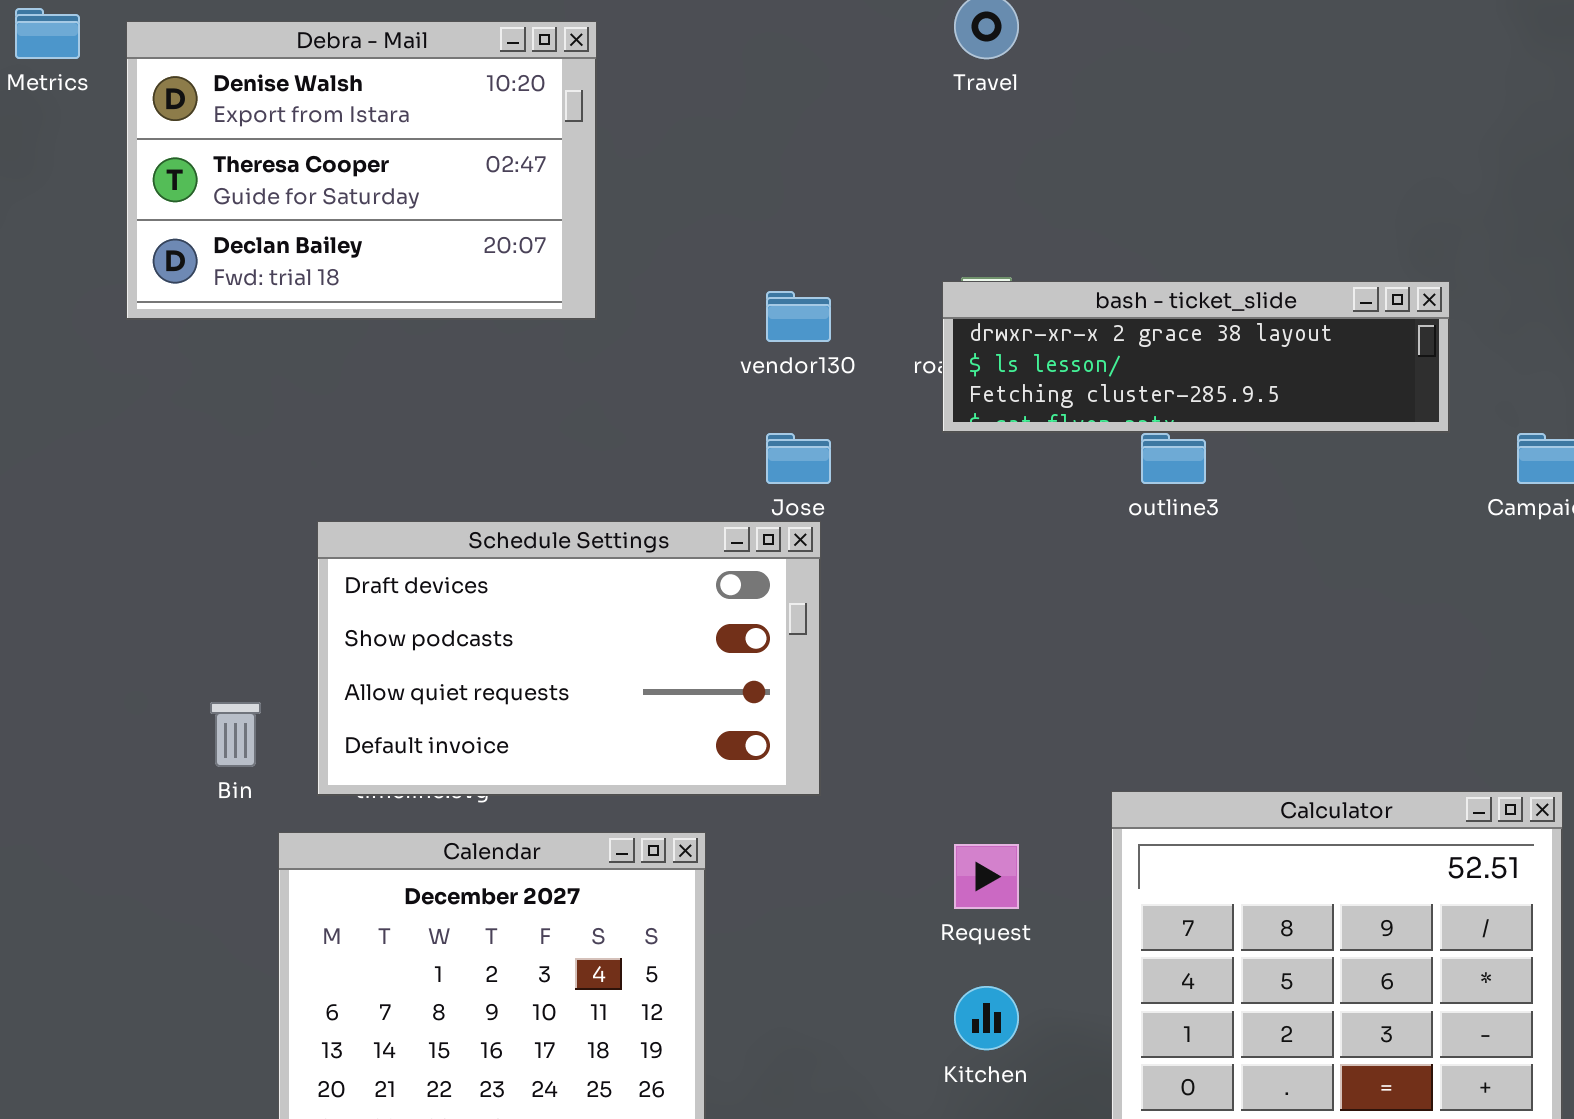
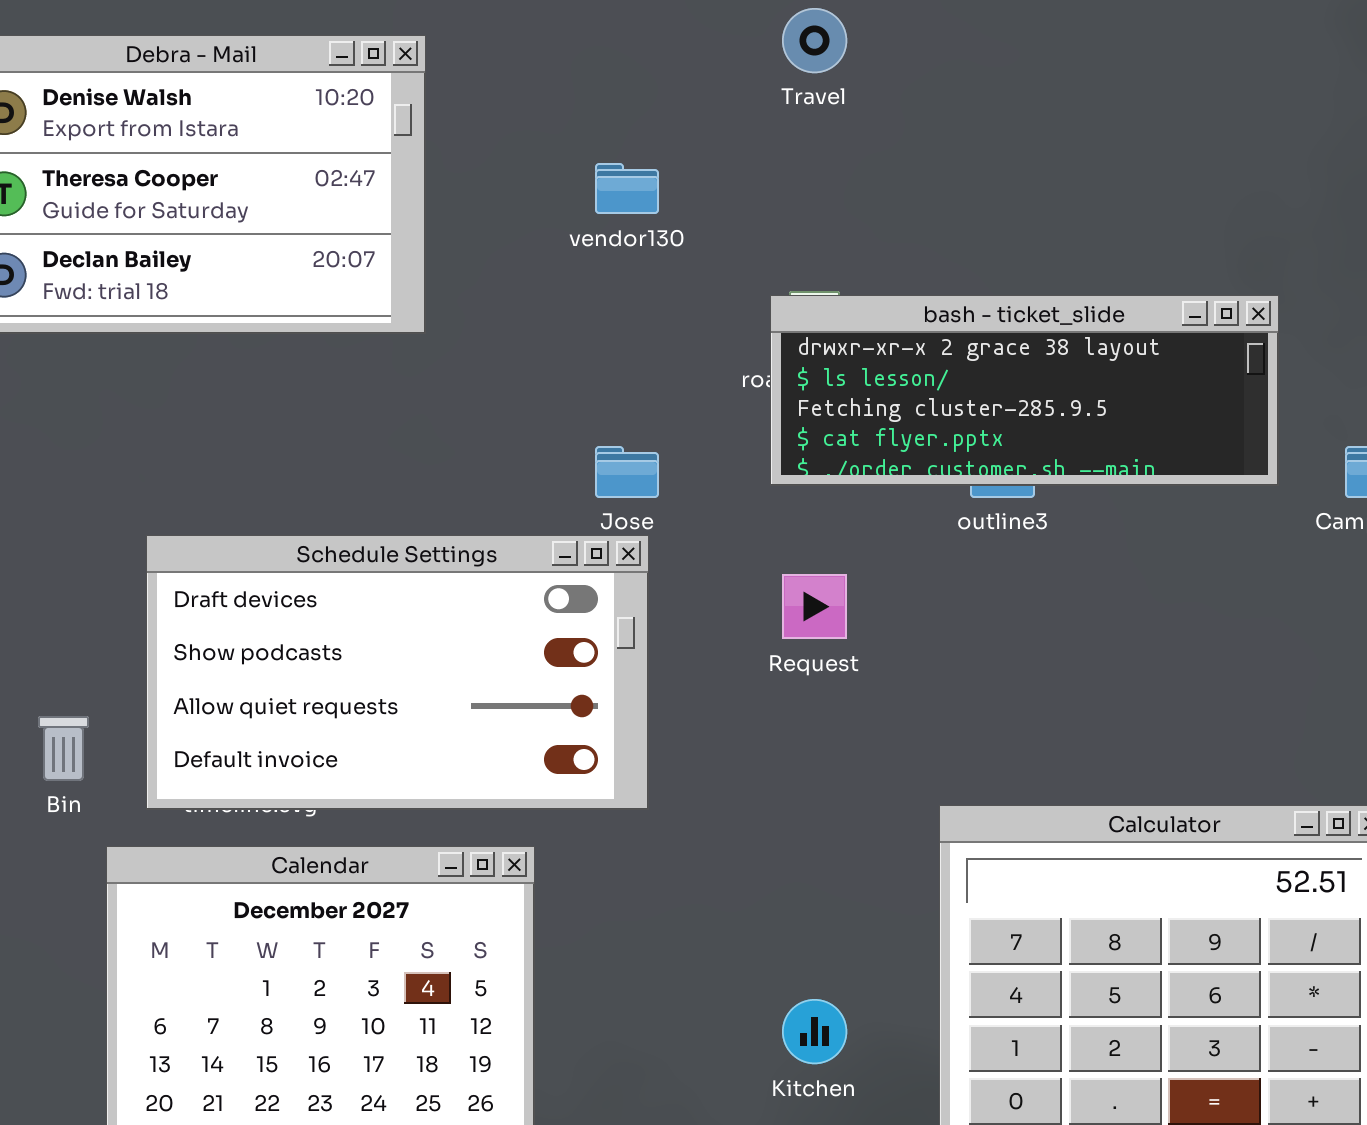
bash - ticket_slide: [942,281,1450,433] -> [770,295,1279,486], resized
vendor130: [766,291,831,342] -> [595,163,659,214], moved
Request: [954,844,1019,909] -> [782,574,847,639], moved

